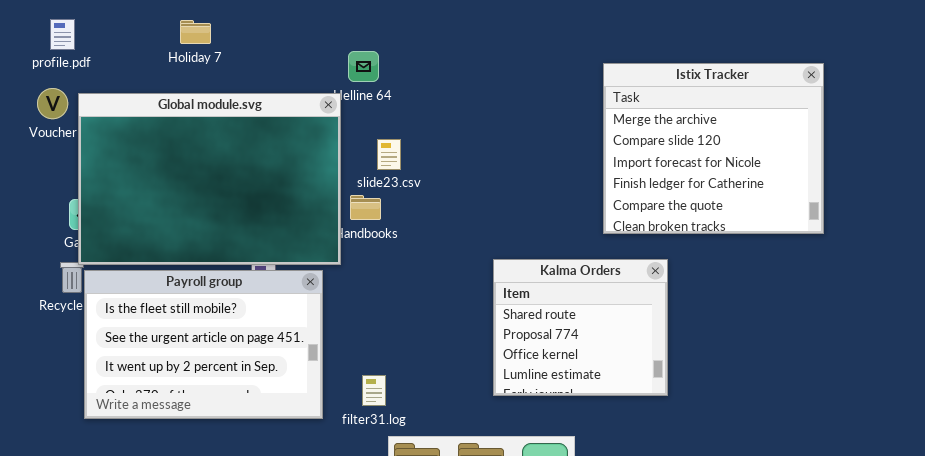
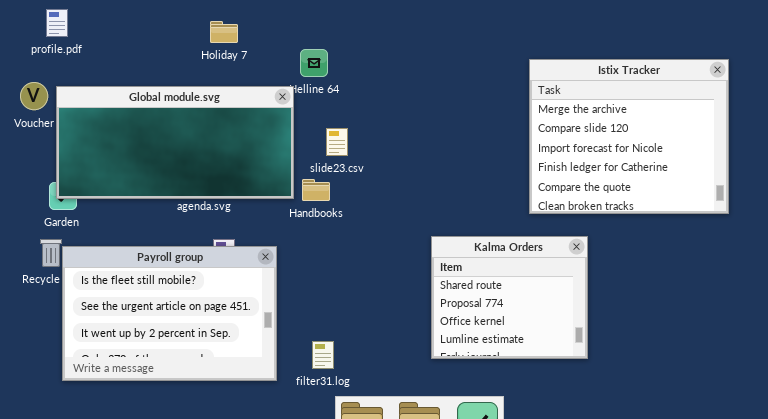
profile.pdf: [50,19,75,50] -> [46,9,68,37], moved
Holiday 7: [180,20,211,44] -> [210,21,238,43], moved
Global module.svg: [78,93,341,265] -> [56,86,294,199], resized

